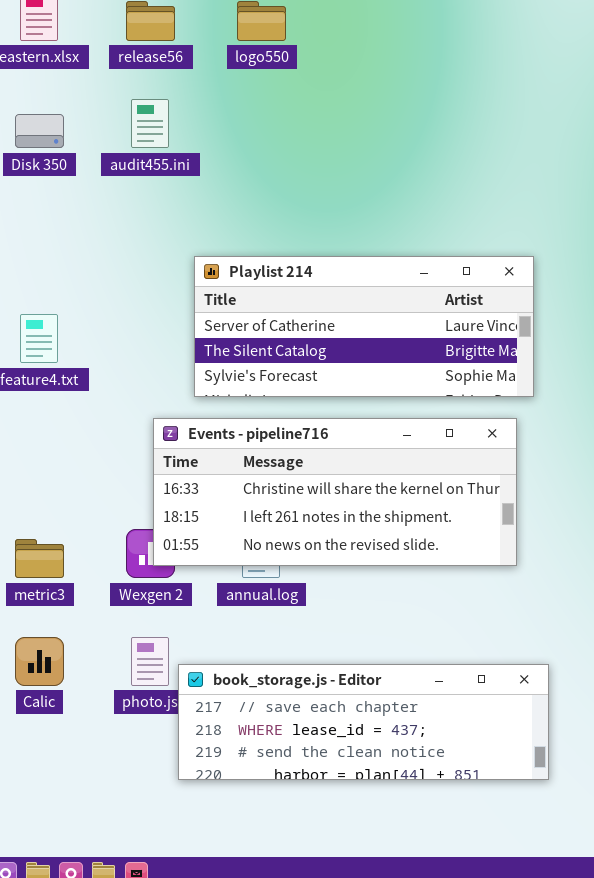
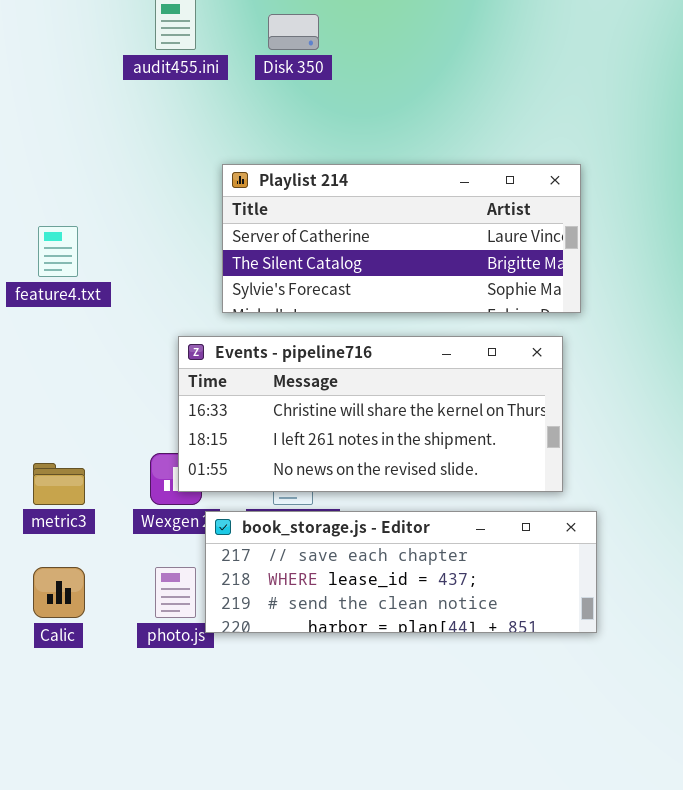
Disk 350: [15,114,64,148] -> [268,14,319,50], moved
book_storage.js - Editor: [178,664,549,780] -> [205,511,597,633], moved

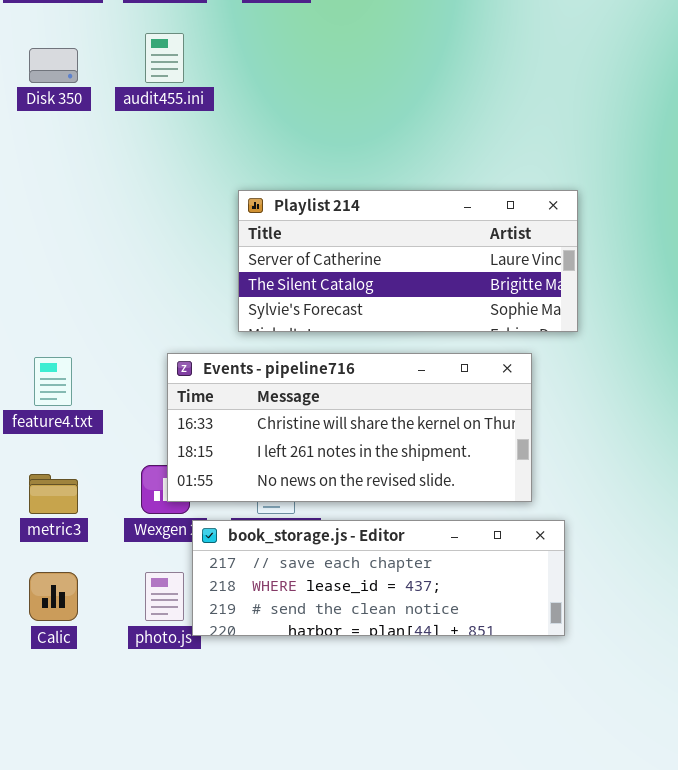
Disk 350: [268,14,319,50] -> [29,48,78,83], moved
Playlist 214: [222,164,581,313] -> [238,190,578,332], moved
feature4.txt: [38,226,78,277] -> [34,357,72,406], moved

